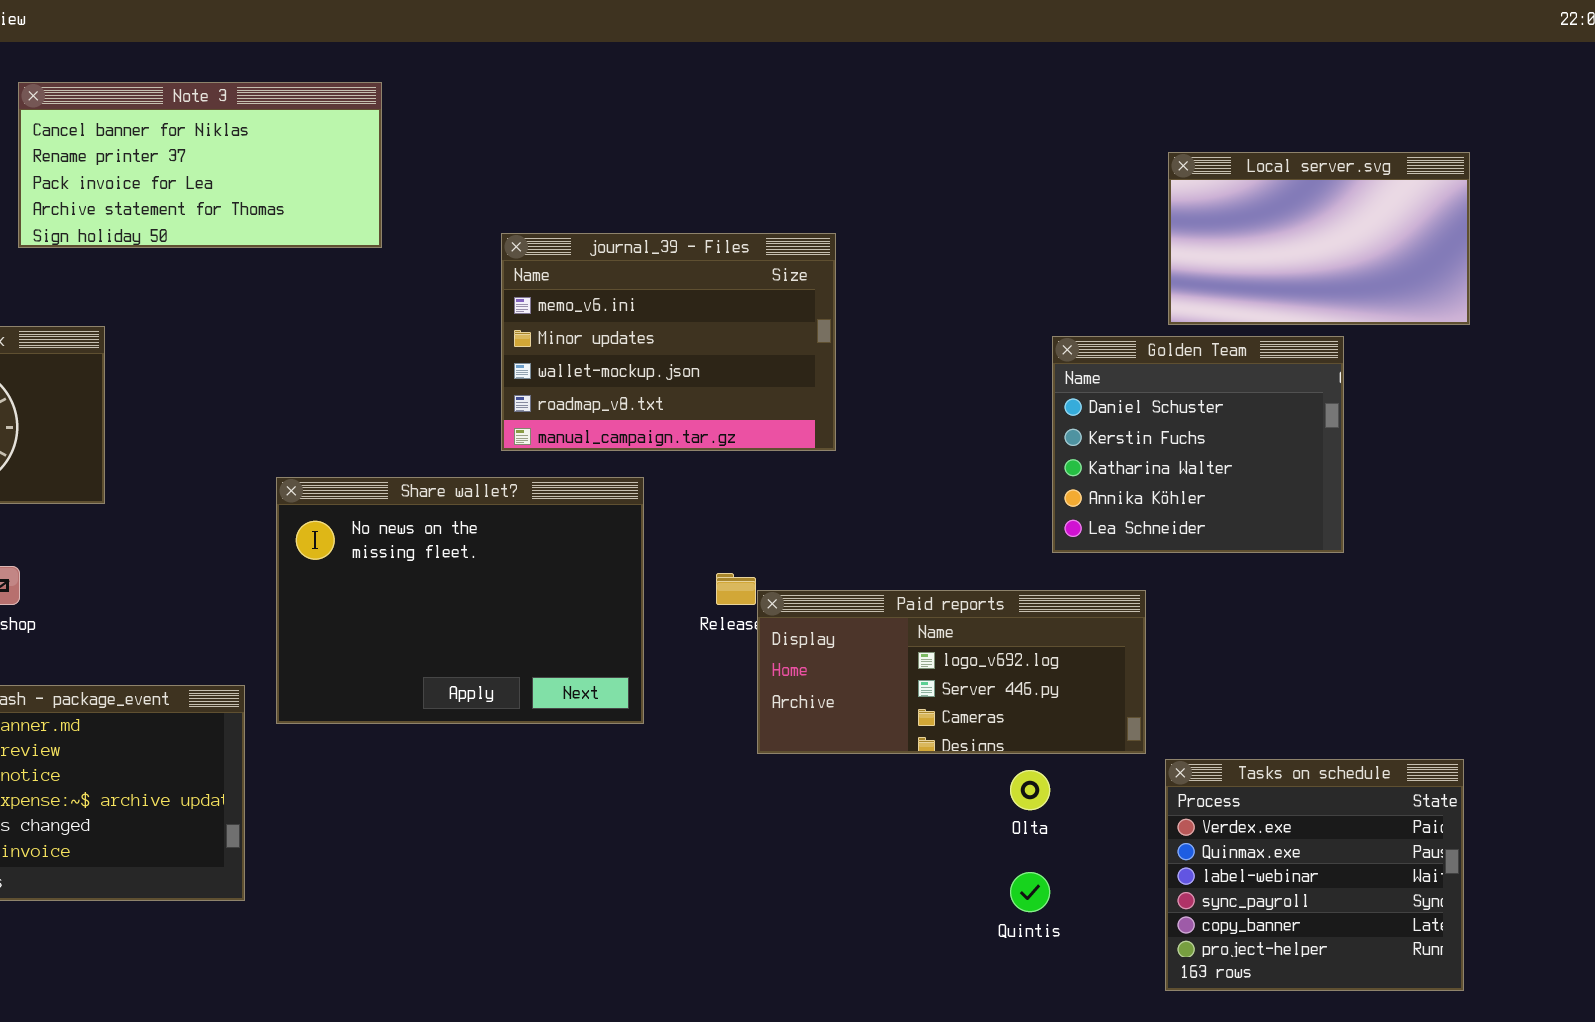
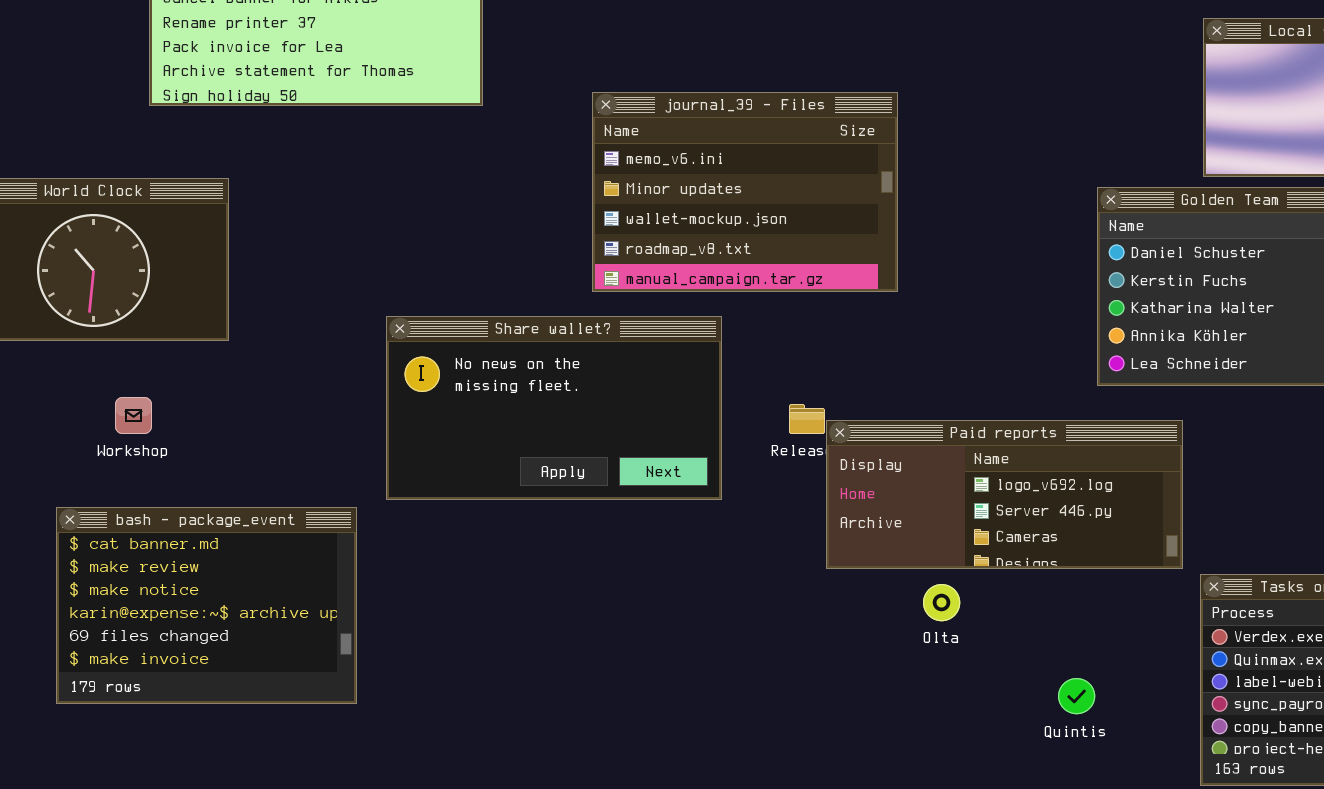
Share wallet?: [276,477,644,724] -> [386,316,722,500], resized
Olta: [1010,770,1050,810] -> [923,584,960,621], moved

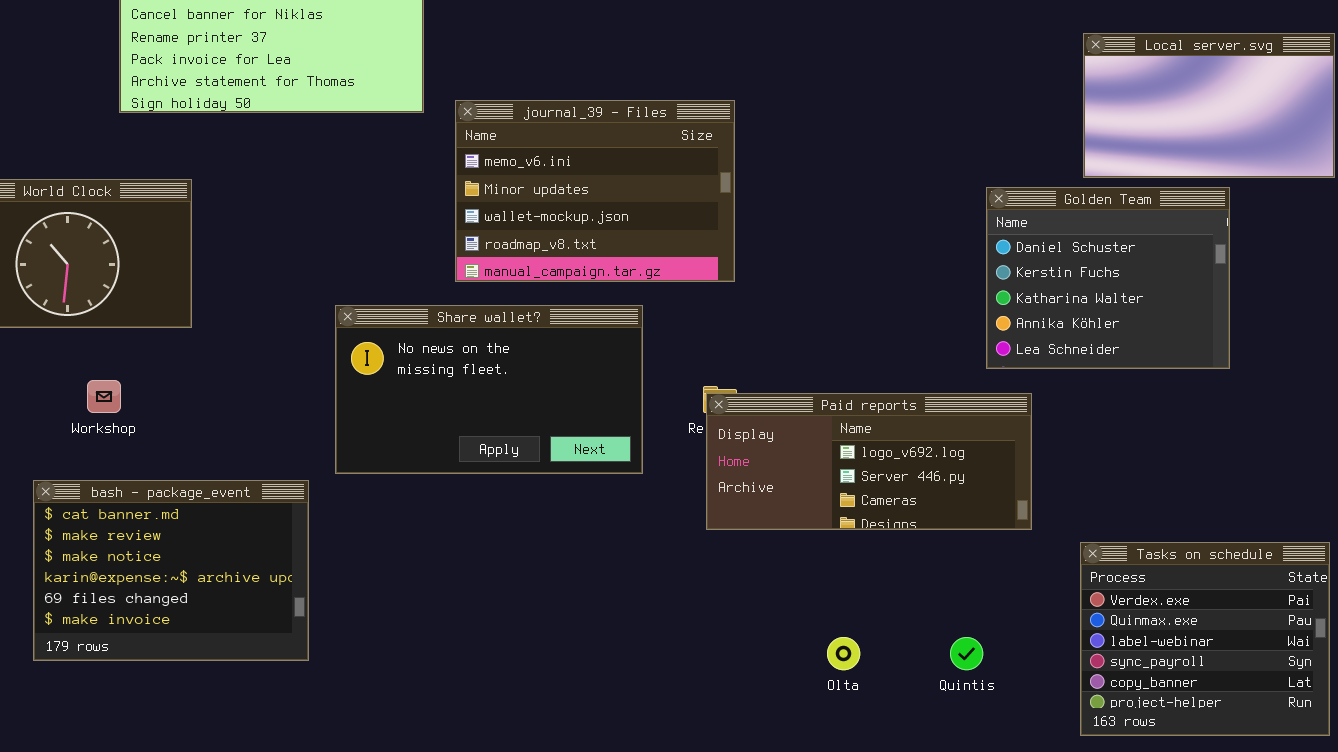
journal_39 - Files: [592,92,898,292] -> [455,100,735,282], moved
Paid reports: [826,420,1183,569] -> [706,393,1032,530], moved
Olta: [923,584,960,621] -> [827,637,860,670], moved

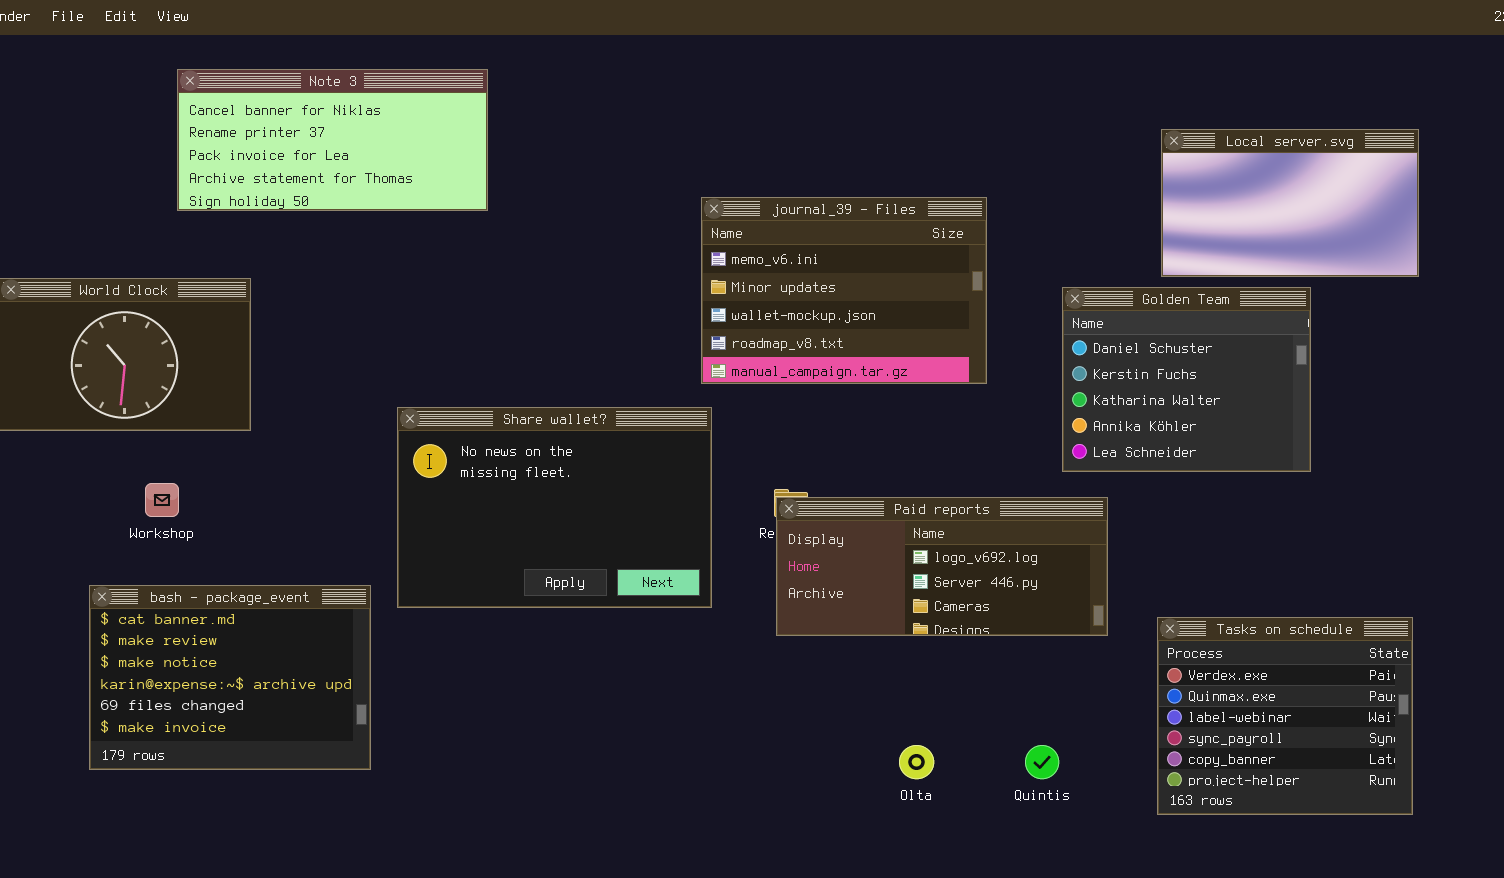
journal_39 - Files: [455,100,735,282] -> [701,197,987,384], moved
Share wallet?: [335,305,643,474] -> [397,407,712,608], resized
Tasks on schedule: [1080,542,1330,736] -> [1157,617,1413,815], moved

